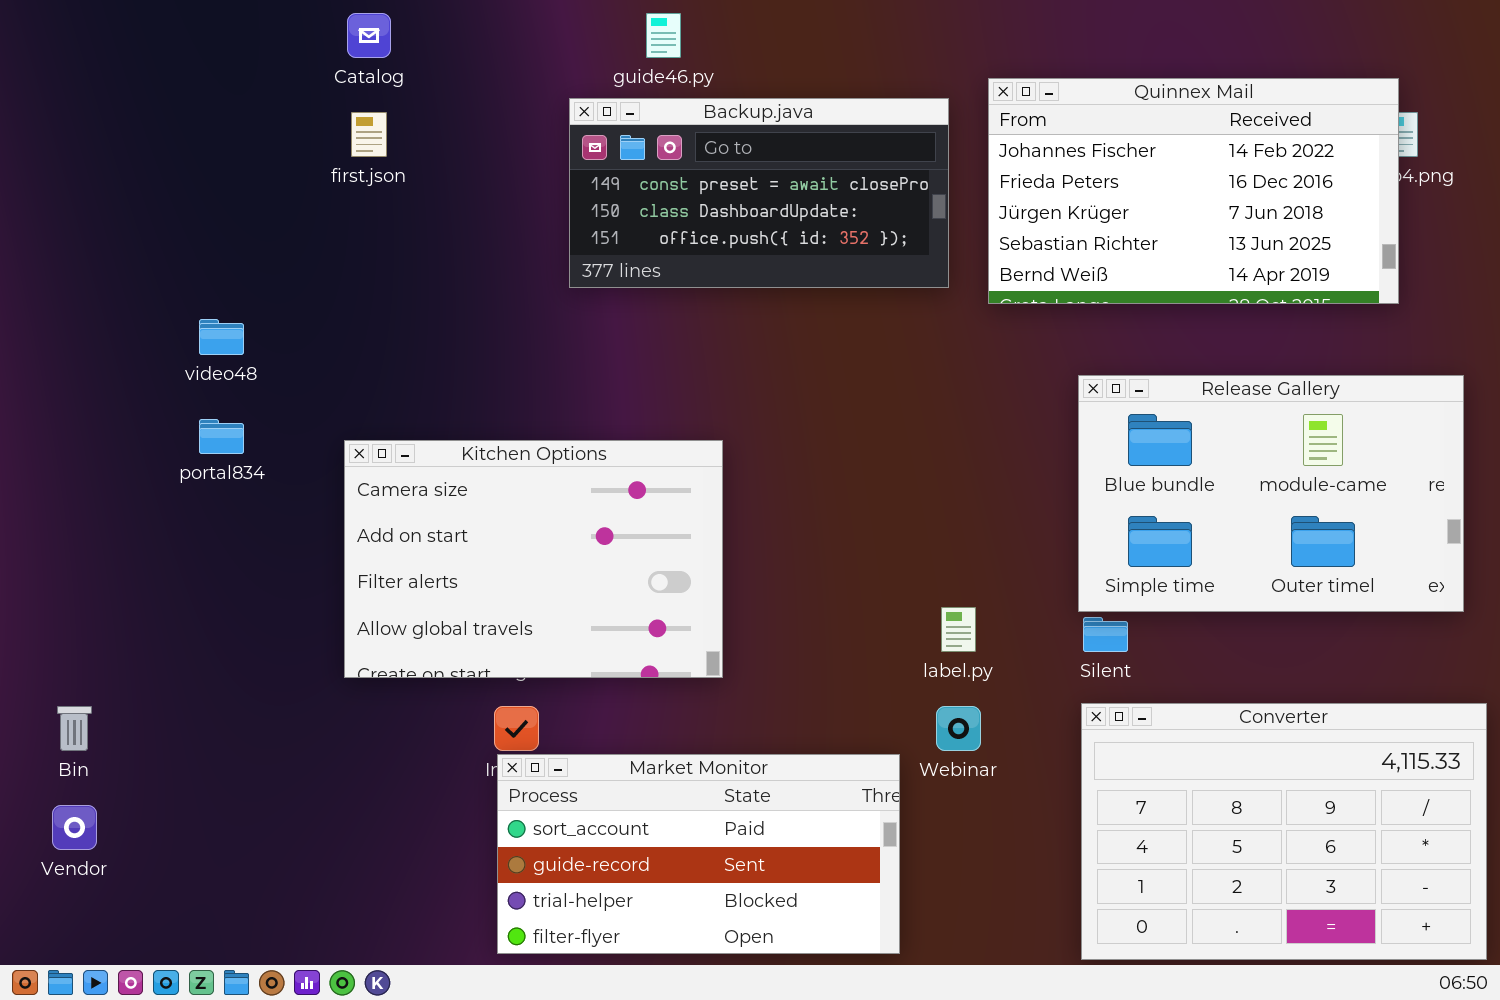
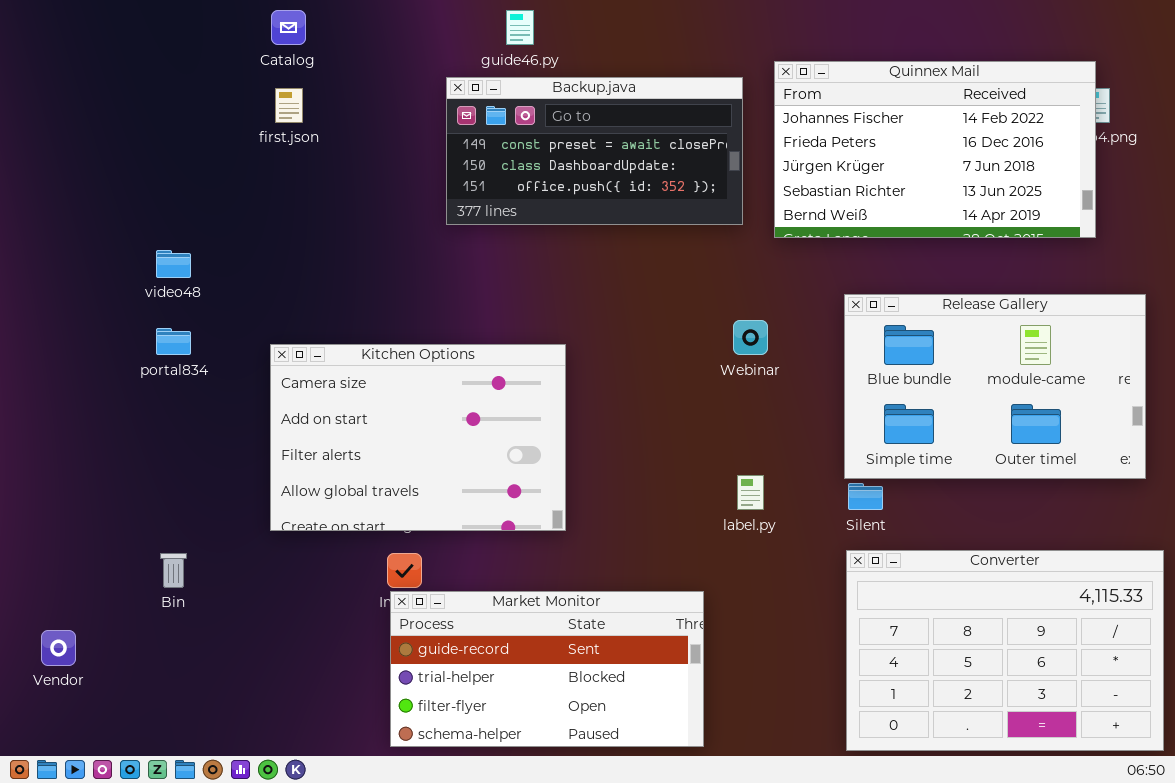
Bin: [57,706,92,751] -> [160,553,187,588], moved
Webinar: [936,706,981,751] -> [733,320,768,355], moved
Market Monitor: [497,754,900,954] -> [390,591,704,747], scrolled down 1 row

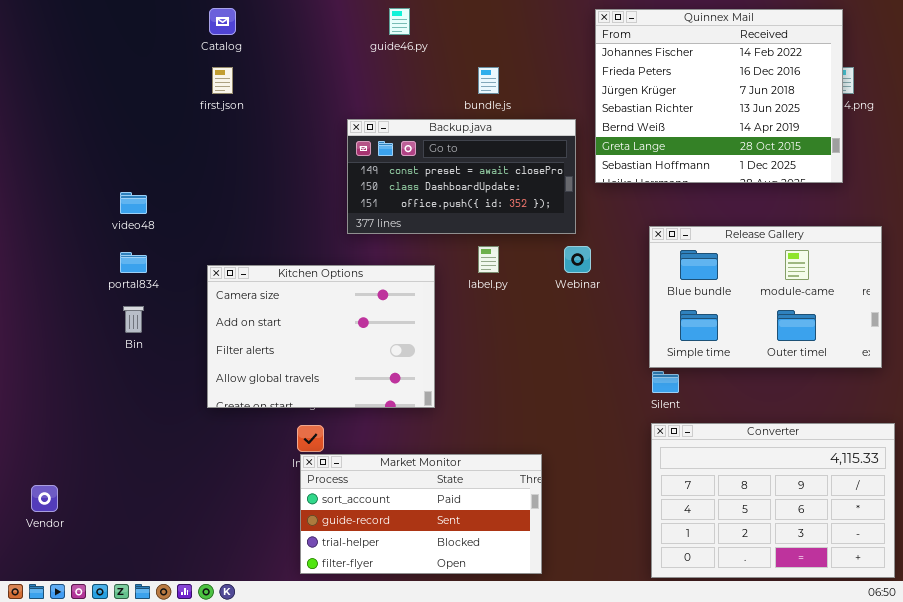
Quinnex Mail: [774,61,1096,238] -> [595,9,843,183], resized
Backup.java: [446,77,743,225] -> [347,119,576,234], moved
label.py: [737,475,764,510] -> [478,246,499,273], moved
Bin: [160,553,187,588] -> [123,306,144,333], moved
Market Monitor: [390,591,704,747] -> [300,454,542,574], scrolled up 1 row

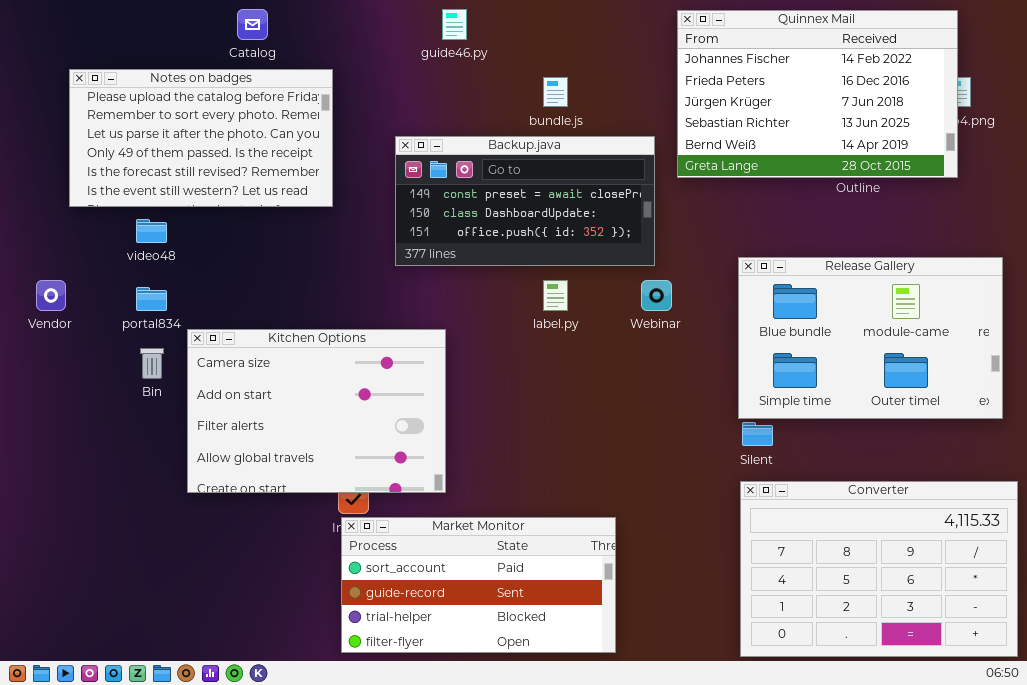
Quinnex Mail: [595,9,843,183] -> [677,10,958,178], resized
Notes on badges: none -> [69,69,333,207], opened
Kitchen Options: [207,265,435,408] -> [187,329,446,493], moved
Vendor: [31,485,58,512] -> [36,280,66,311], moved

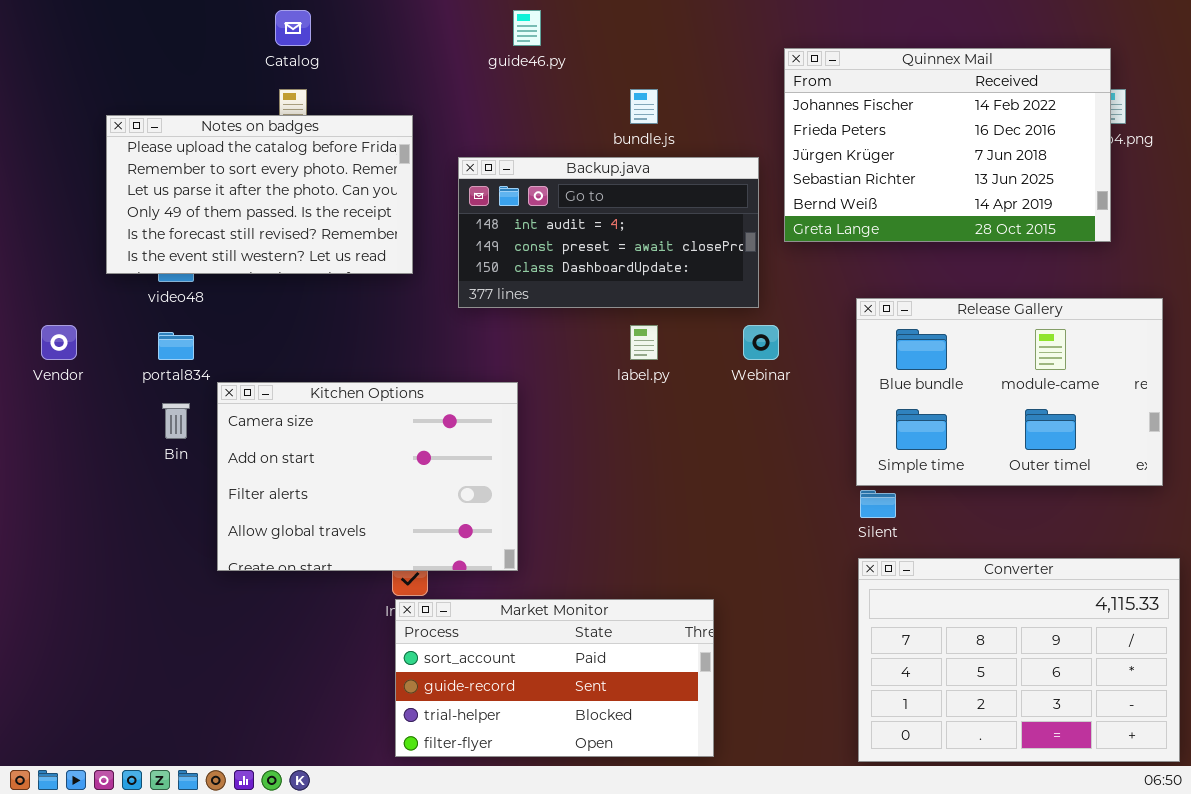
Quinnex Mail: [677,10,958,178] -> [784,48,1111,242], moved
Notes on badges: [69,69,333,207] -> [106,115,413,274], moved
Backup.java: [395,136,655,266] -> [458,157,759,308], scrolled up 1 row

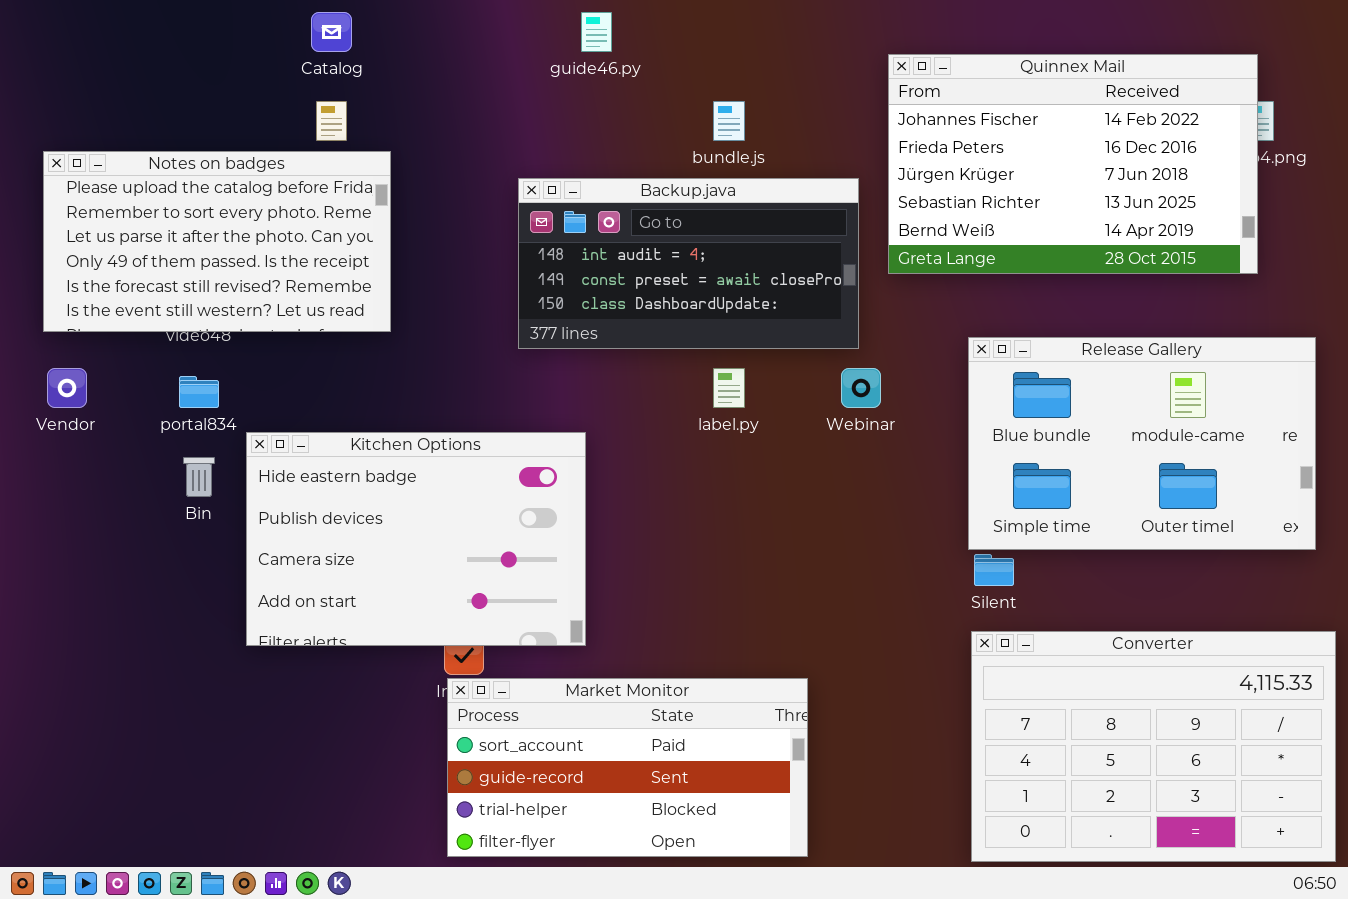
Notes on badges: [106,115,413,274] -> [43,151,391,332], moved
Kitchen Options: [217,382,518,571] -> [246,432,586,646], scrolled up 2 rows

